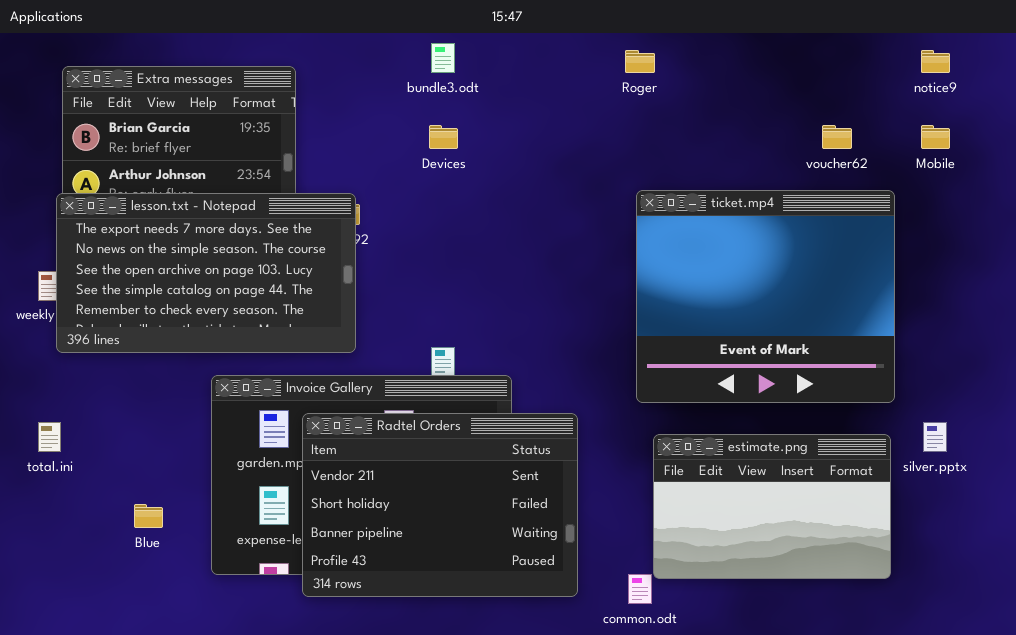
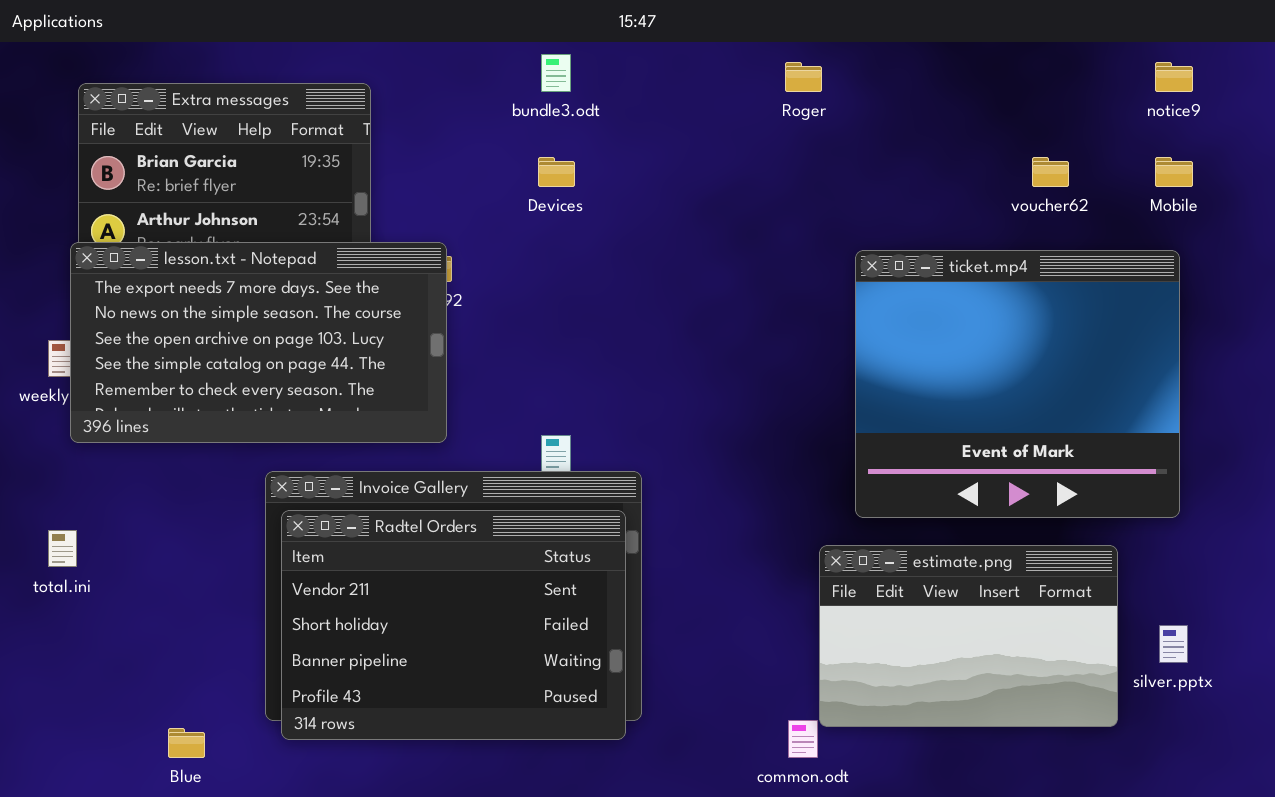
ticket.mp4: [636,190,895,403] -> [855,250,1180,518], moved
Radtel Orders: [302,413,578,597] -> [281,510,626,740], moved
silver.pptx: [923,422,947,452] -> [1159,625,1188,663], moved
Blue: [134,504,163,528] -> [168,728,205,758], moved

